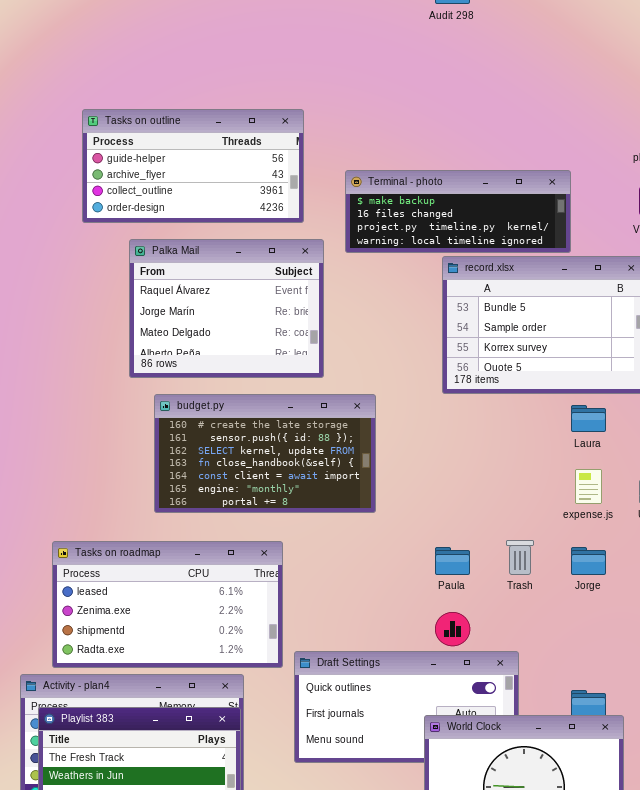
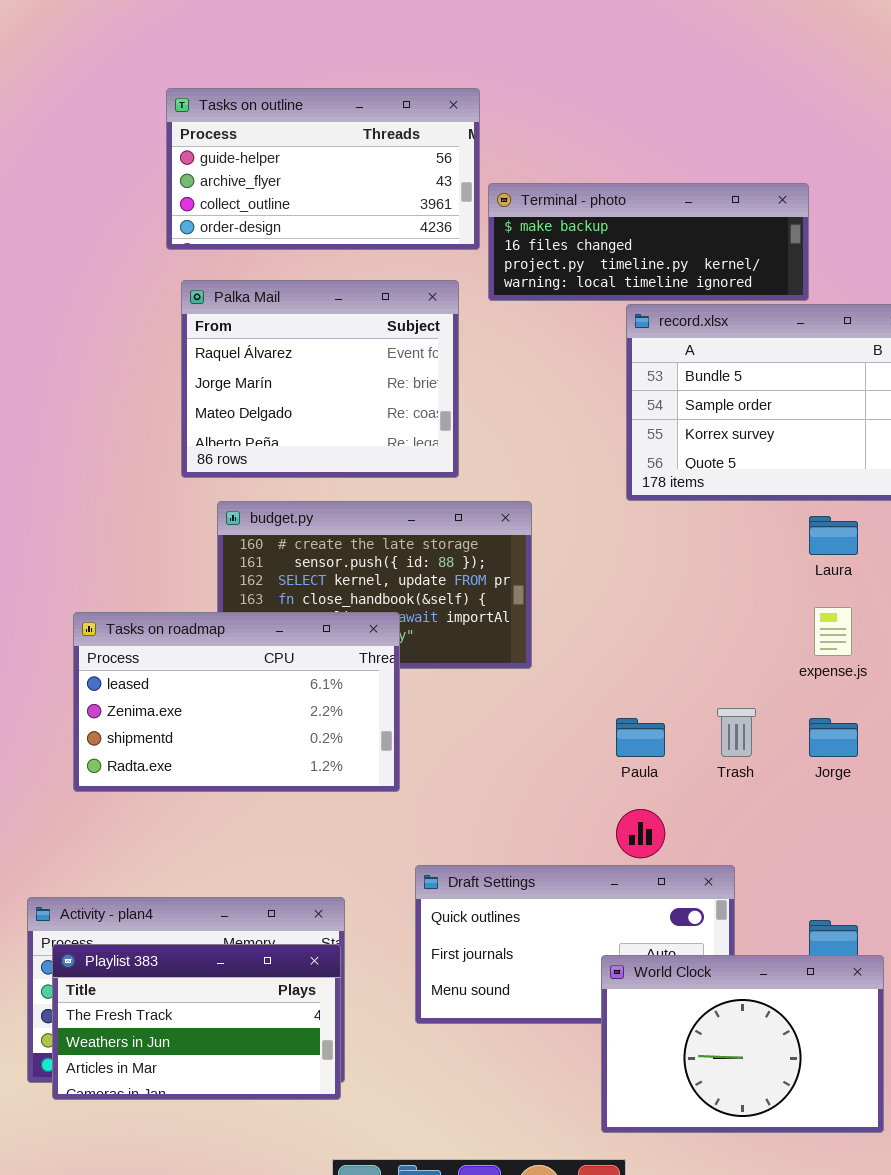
Tasks on outline: [82,109,304,223] -> [166,88,480,250], moved
Tasks on roadmap: [52,541,283,668] -> [73,612,400,792], moved

